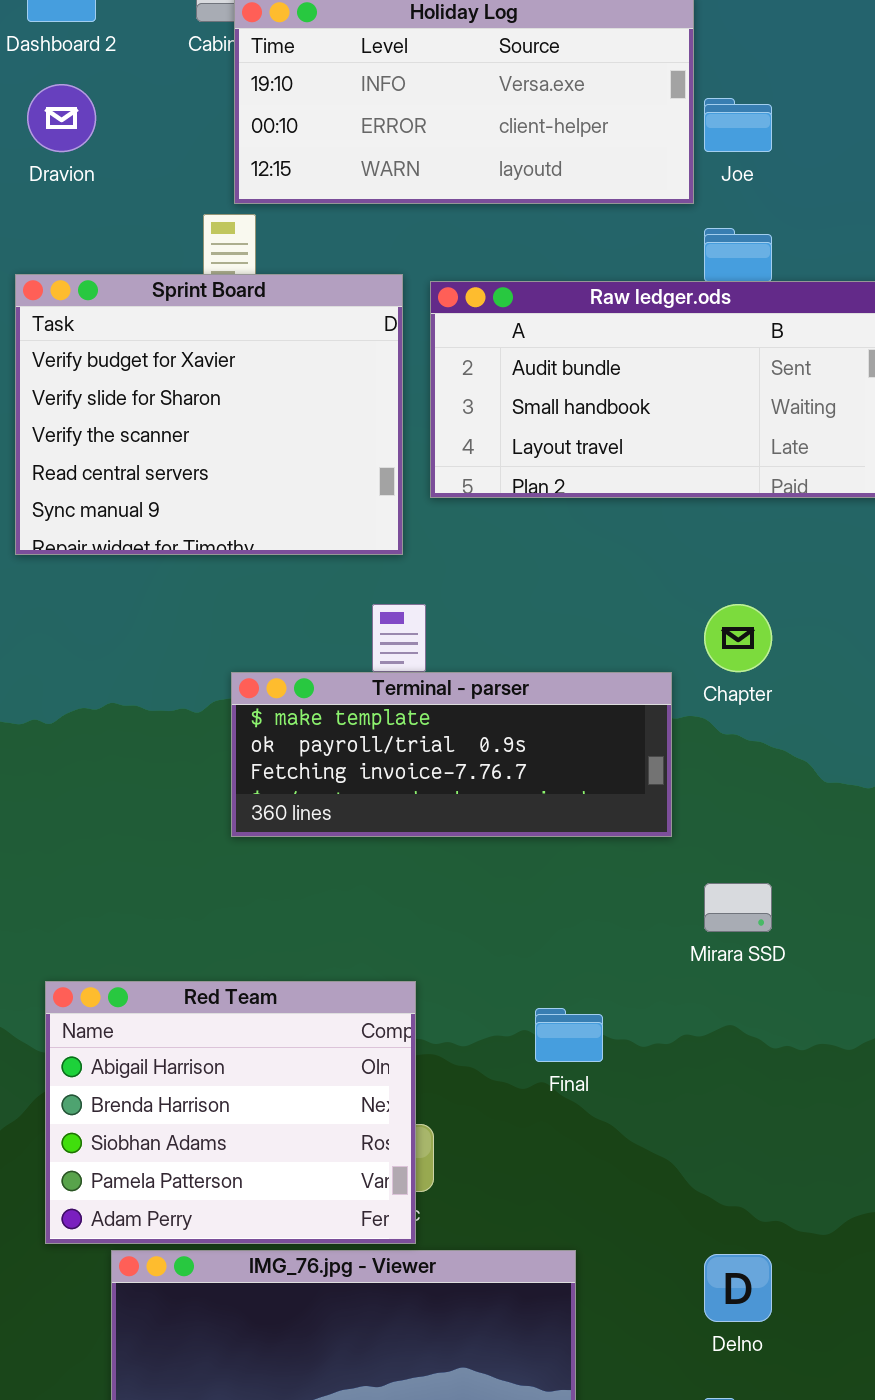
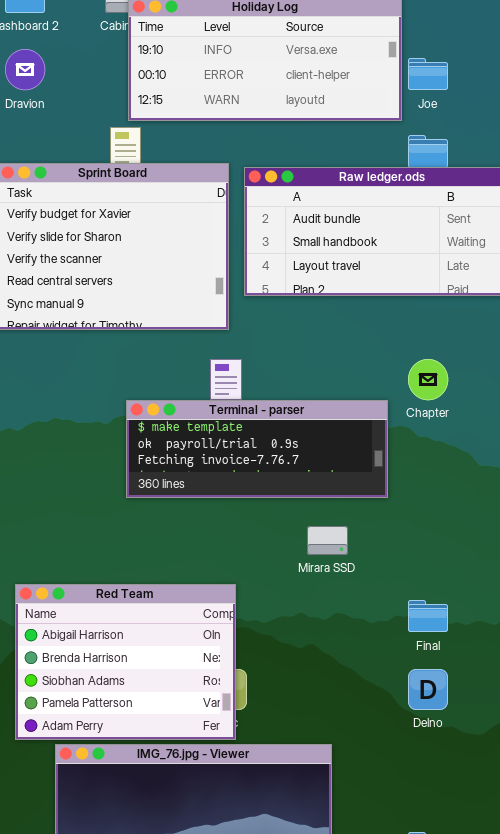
Mirara SSD: [704,883,772,932] -> [307,526,348,555], moved
Final: [535,1008,603,1062] -> [408,600,448,632], moved
Delno: [704,1254,772,1322] -> [408,669,448,710], moved

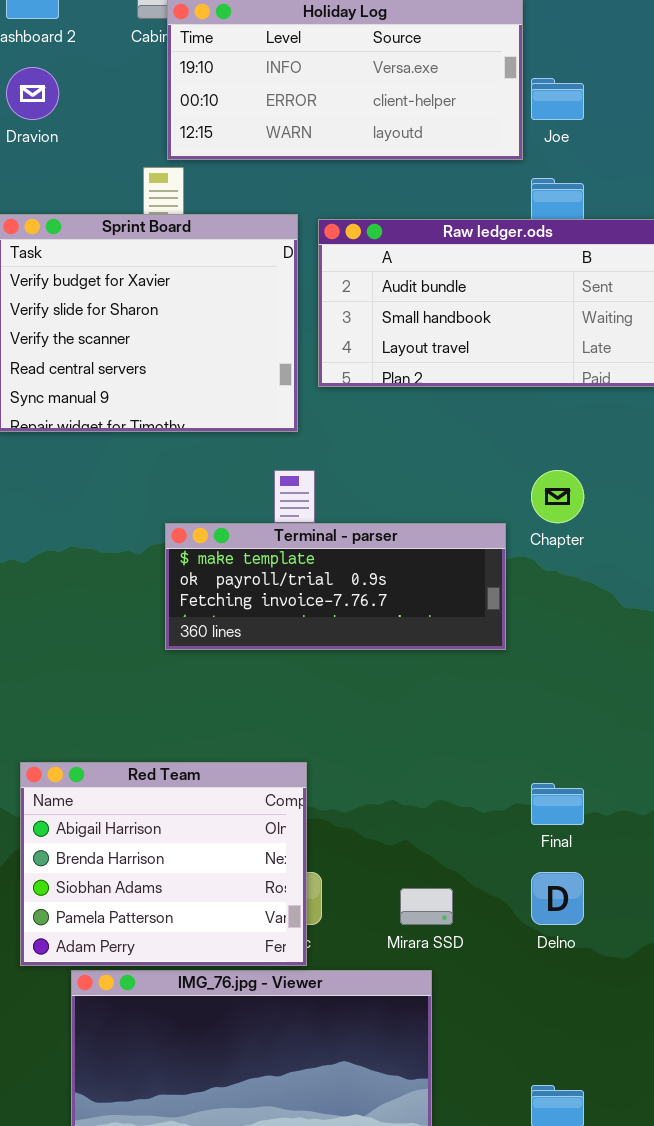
Mirara SSD: [307,526,348,555] -> [400,888,453,925], moved

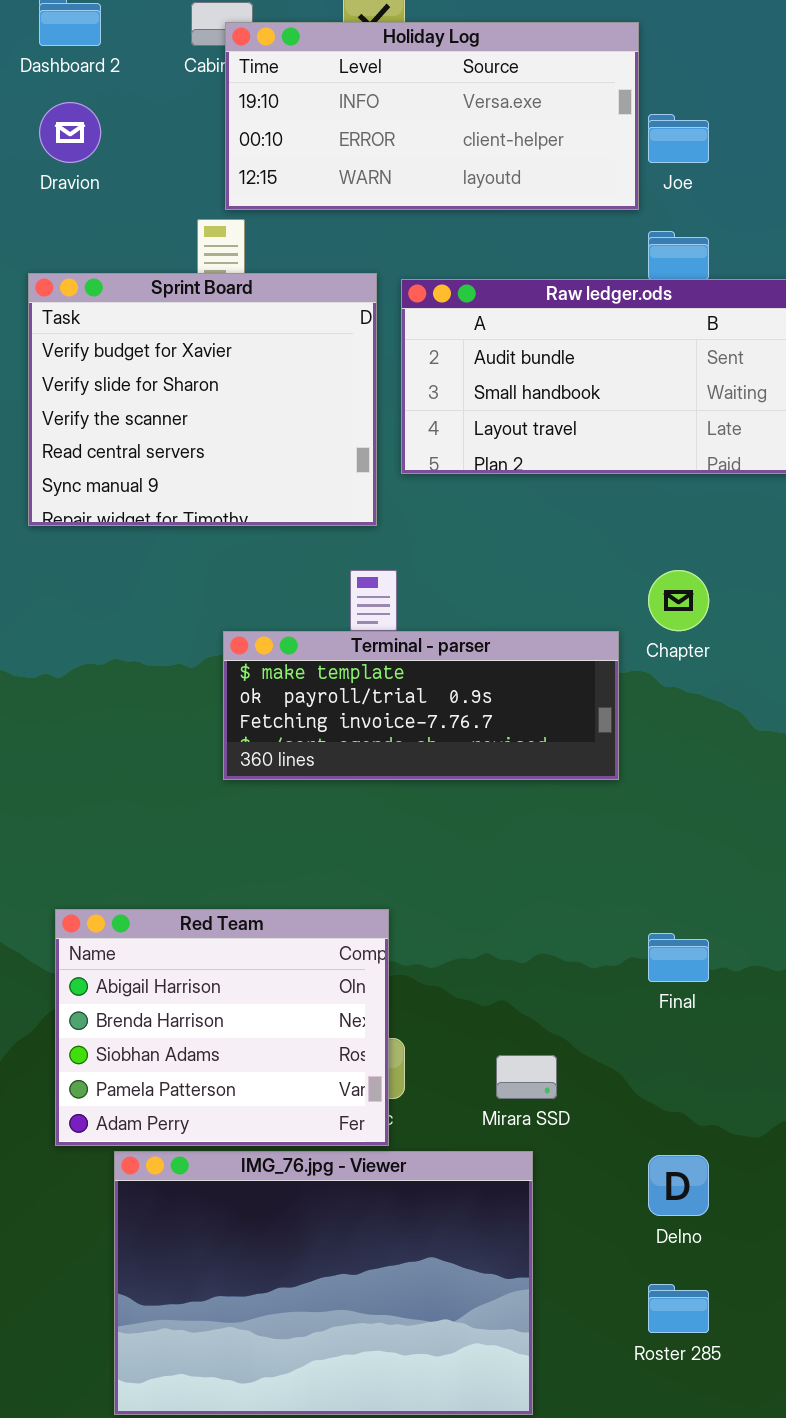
Delno: [531,872,584,925] -> [648,1155,709,1216], moved

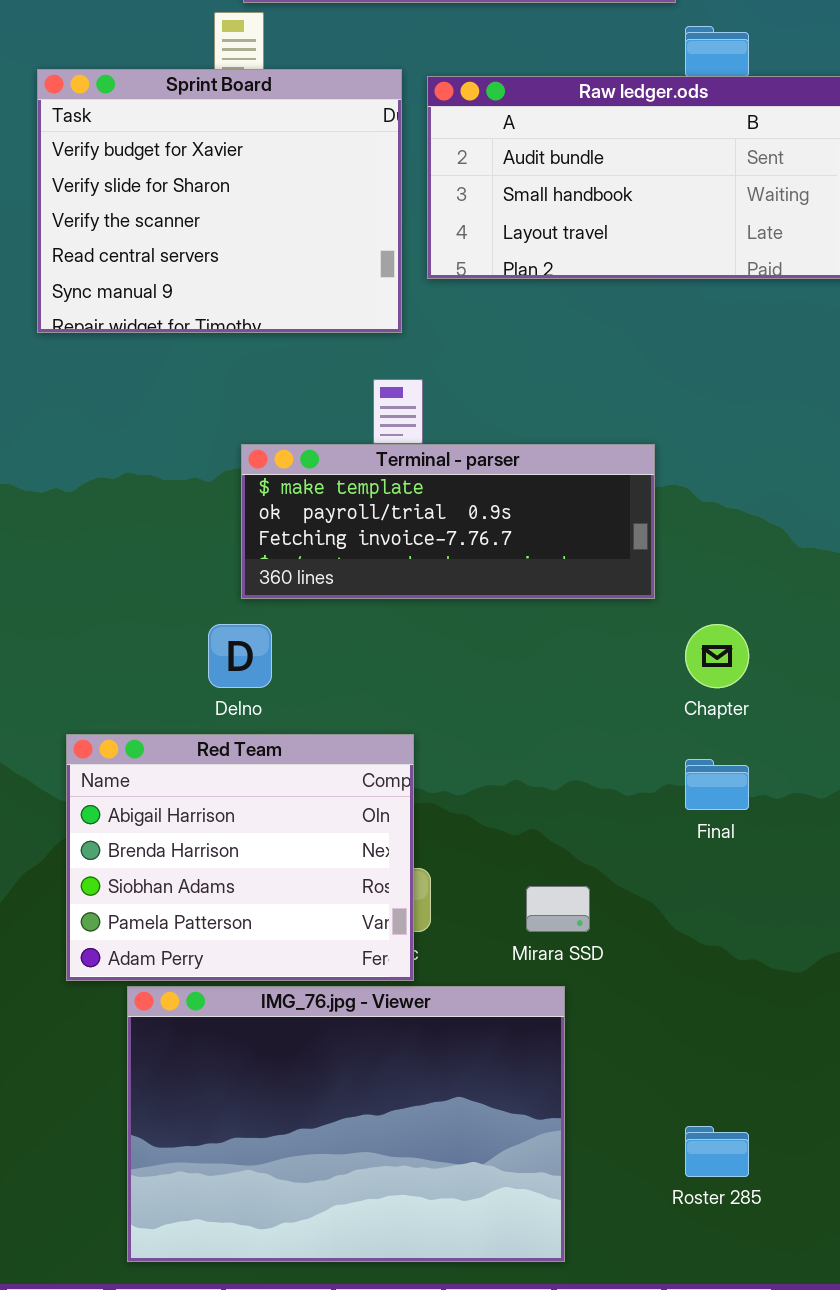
Chapter: [648,570,709,631] -> [685,624,749,688], moved
Delno: [648,1155,709,1216] -> [208,624,272,688], moved

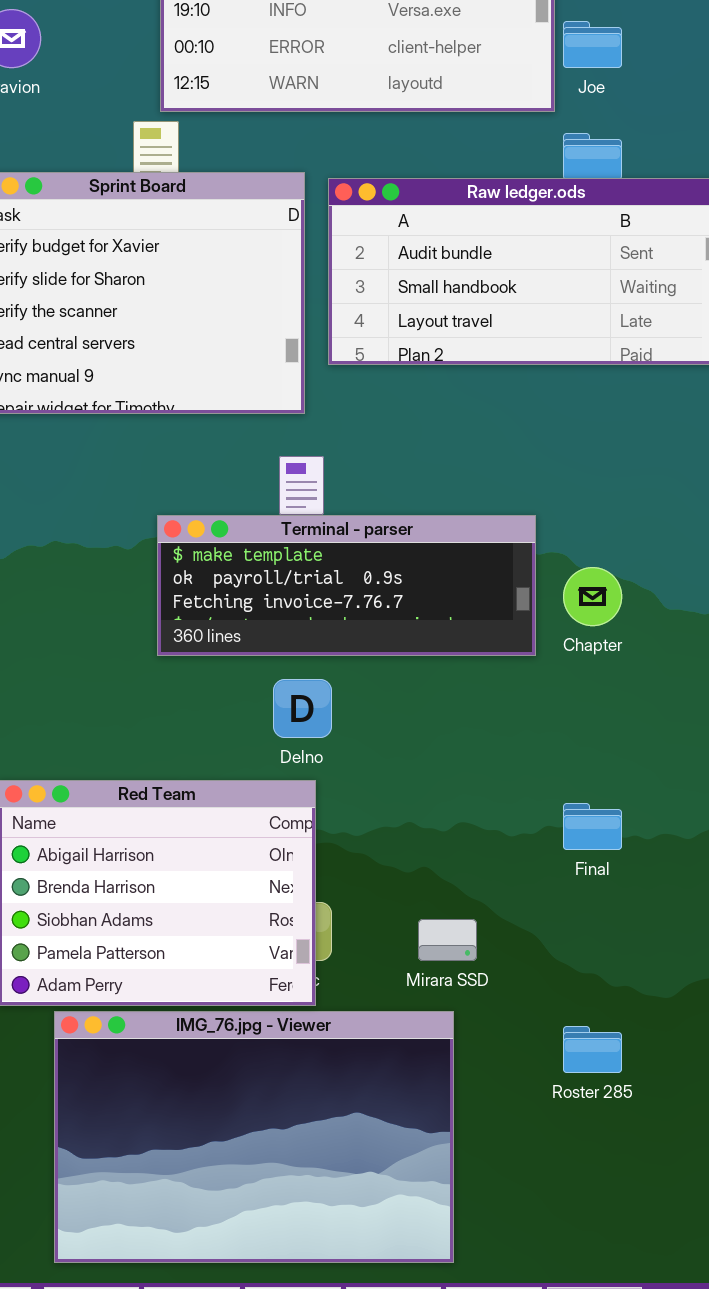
Delno: [208,624,272,688] -> [273,679,332,738], moved
Chapter: [685,624,749,688] -> [563,567,622,626], moved
Roster 285: [685,1126,749,1177] -> [563,1026,622,1073], moved

